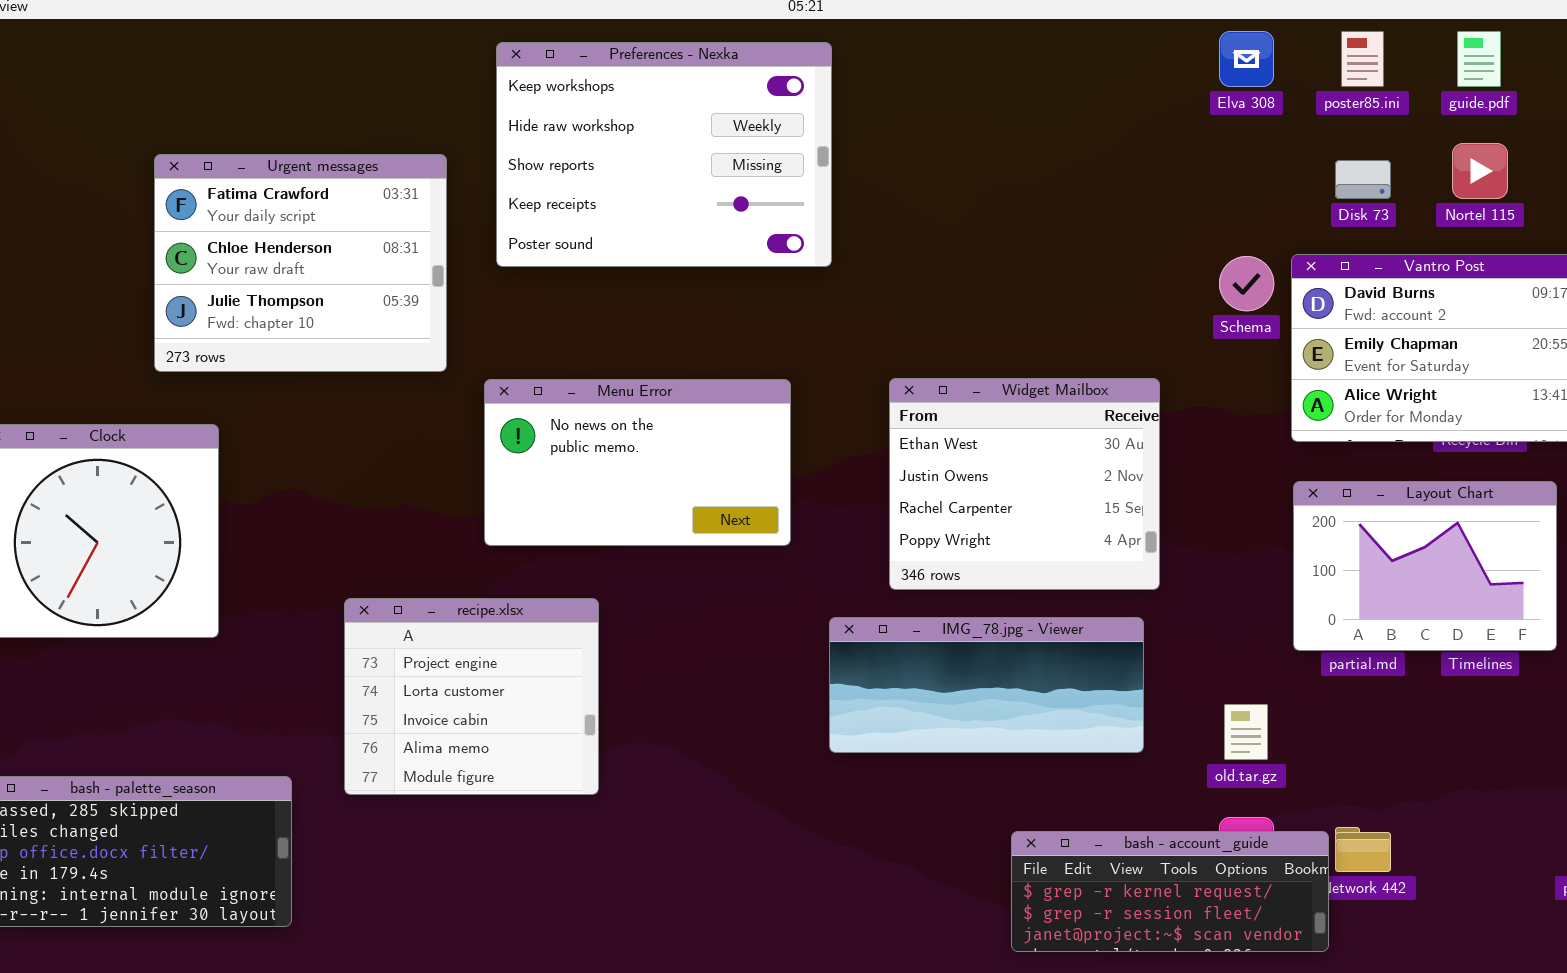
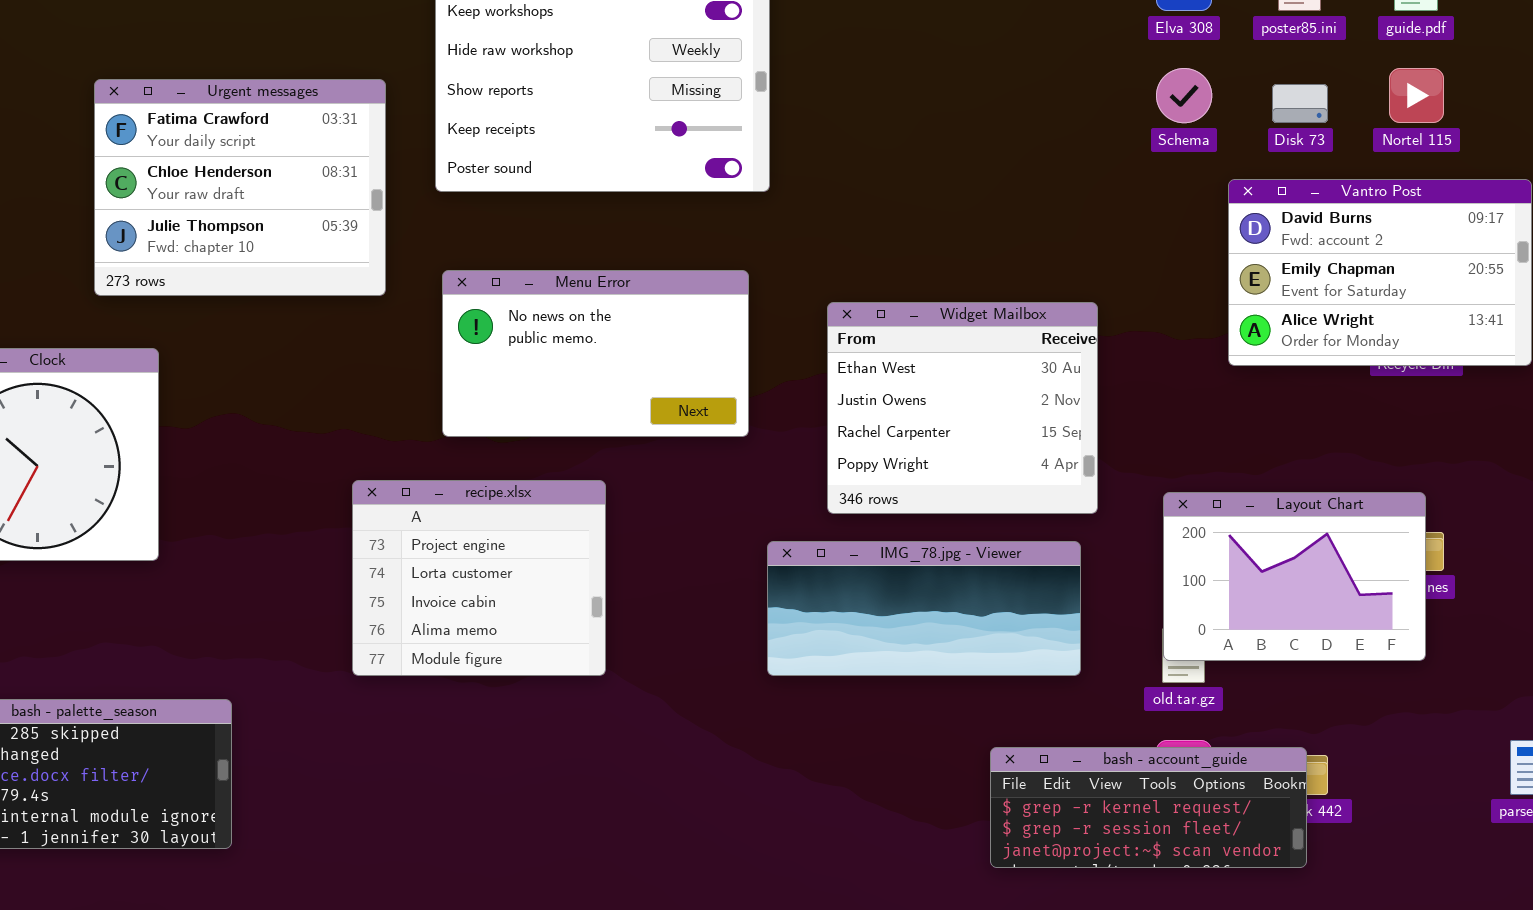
Schema: [1219,256,1274,311] -> [1156,68,1212,123], moved
Menu Error: [484,379,791,546] -> [442,270,749,437], moved
Layout Chart: [1293,481,1557,651] -> [1163,492,1426,661], moved
recipe.xlsx: [344,598,599,795] -> [352,480,606,676], moved
bash - account_guide: [1011,831,1329,952] -> [990,747,1307,868], moved

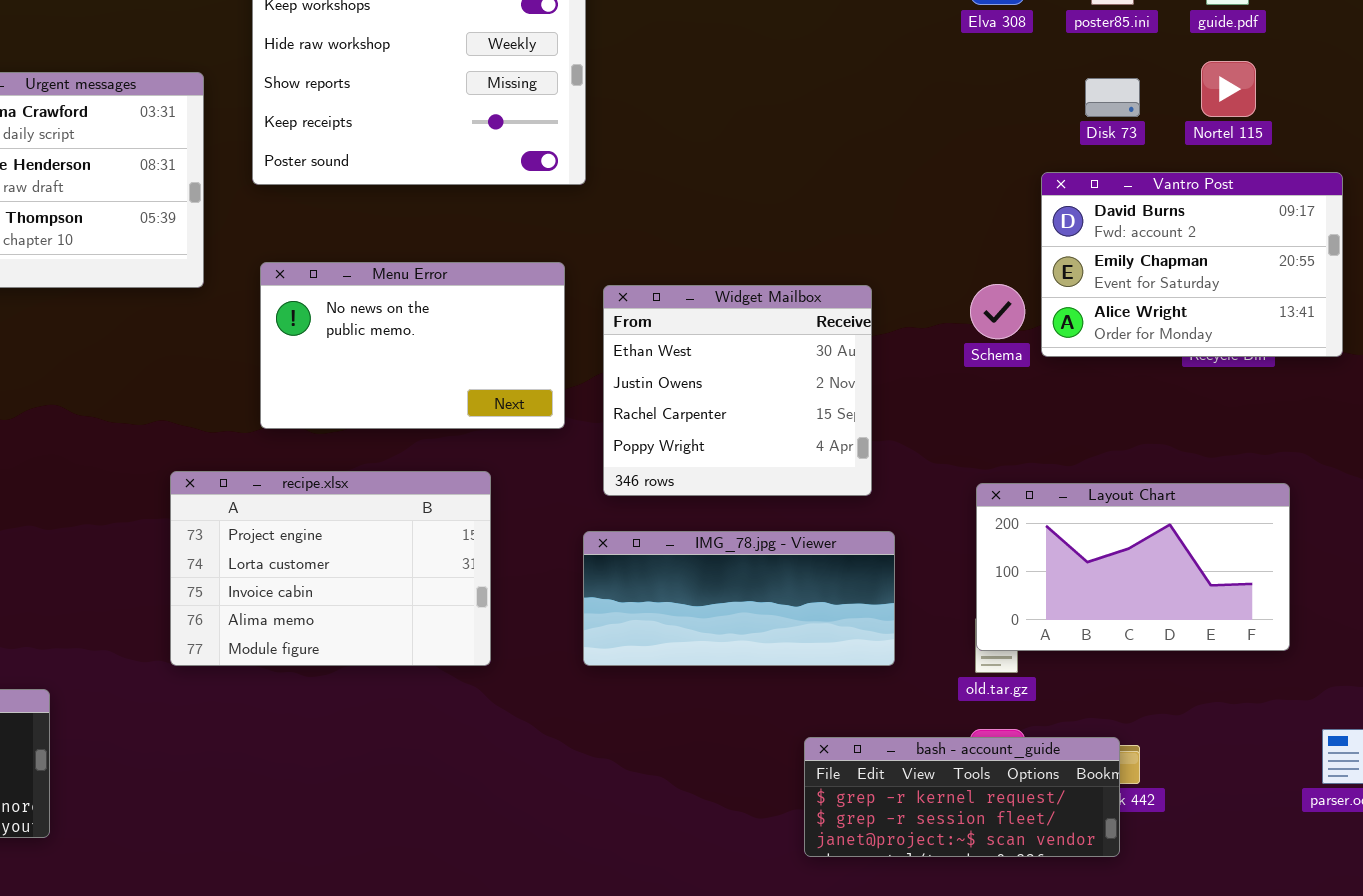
Schema: [1156,68,1212,123] -> [970,284,1025,339], moved
Widget Mailbox: [827,302,1098,514] -> [603,285,872,496], moved
recipe.xlsx: [352,480,606,676] -> [170,471,491,666], resized
Layout Chart: [1163,492,1426,661] -> [976,483,1290,651], resized

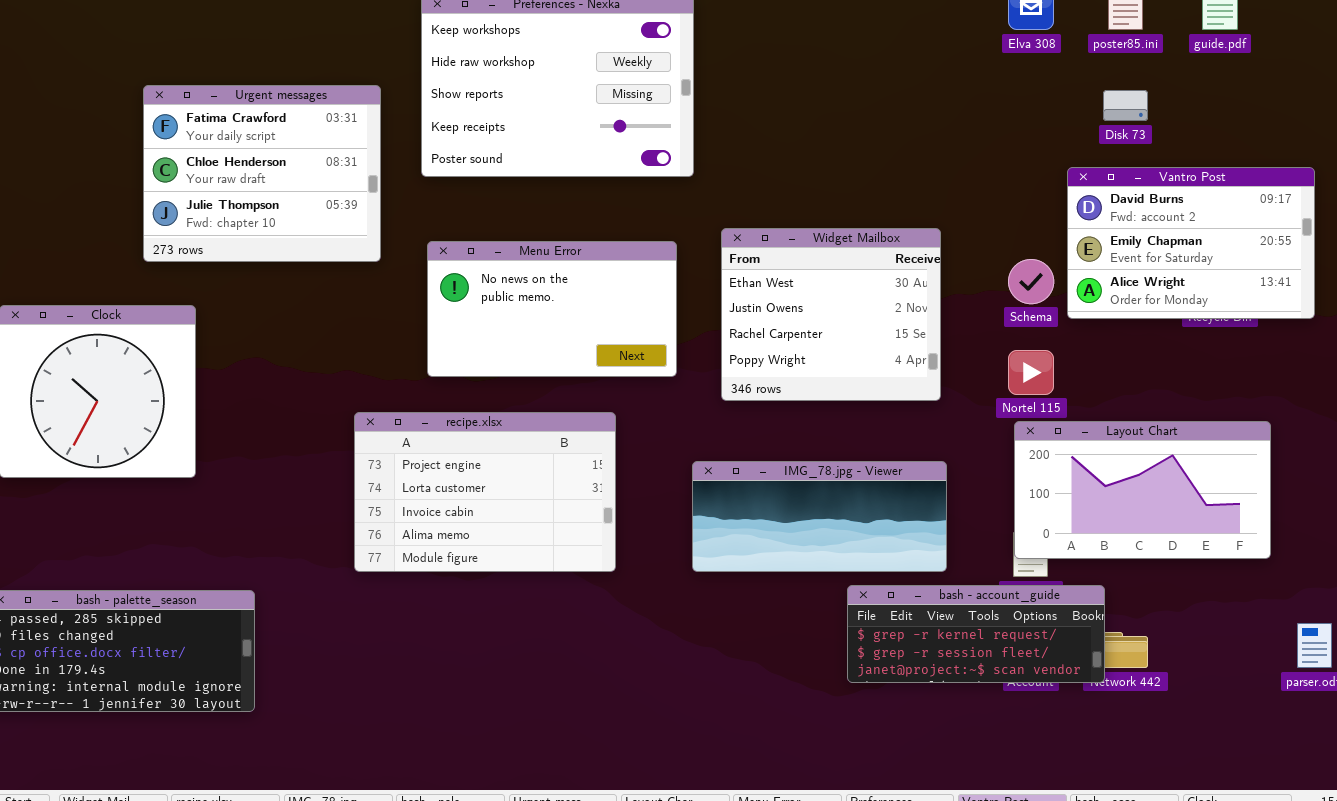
Nortel 115: [1201,61,1256,117] -> [1008,350,1054,395], moved
Widget Mailbox: [603,285,872,496] -> [721,228,941,401], moved
bash - account_guide: [804,737,1120,857] -> [847,585,1105,683], moved

